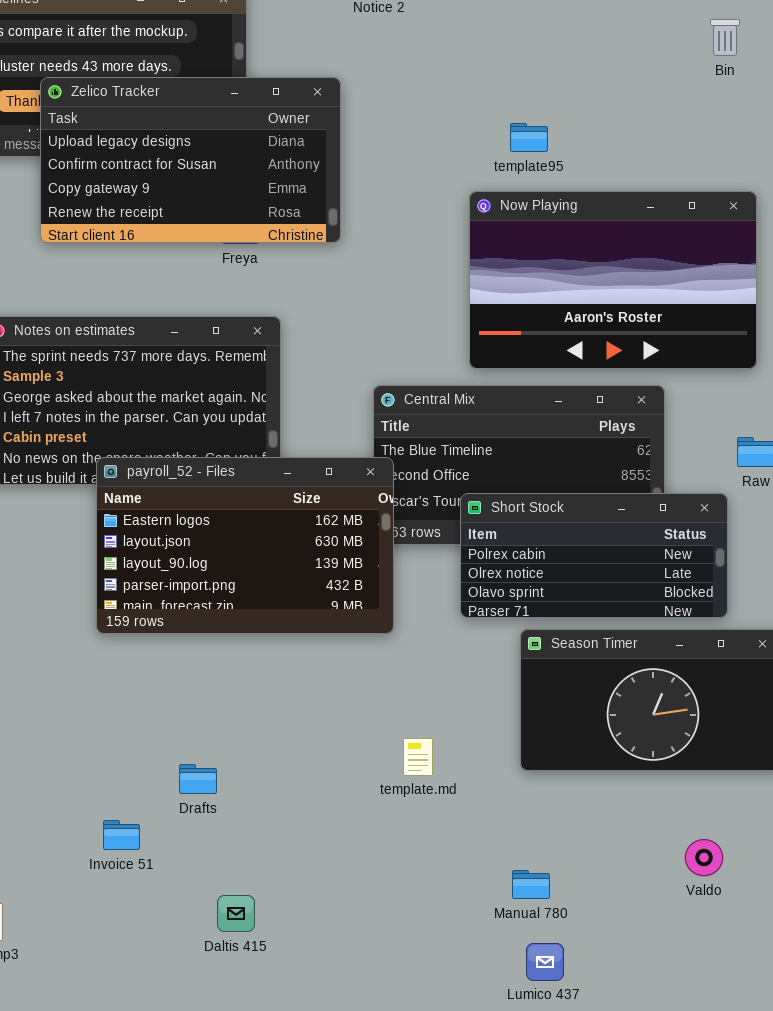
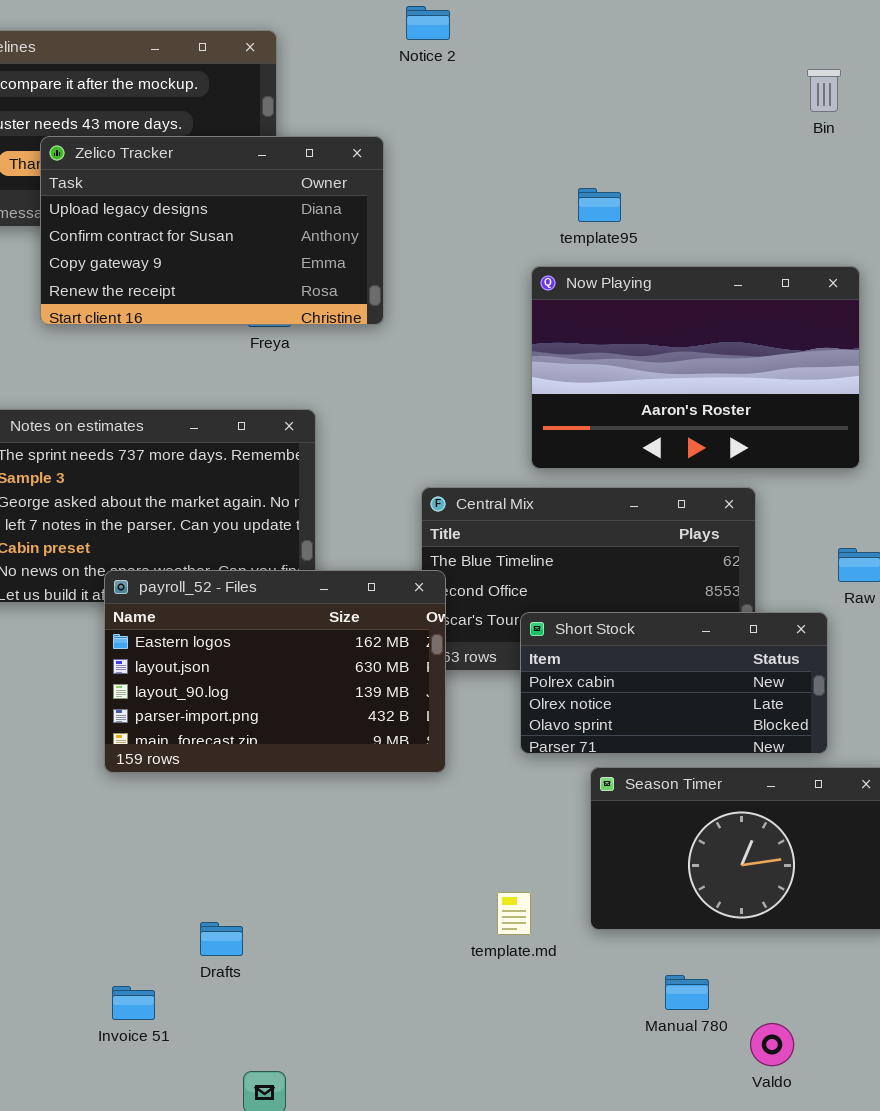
template.md: [403,738,433,776] -> [497,892,531,935], moved
Valdo: [685,839,723,876] -> [750,1023,794,1066], moved
Manual 780: [512,870,550,899] -> [665,975,709,1010], moved

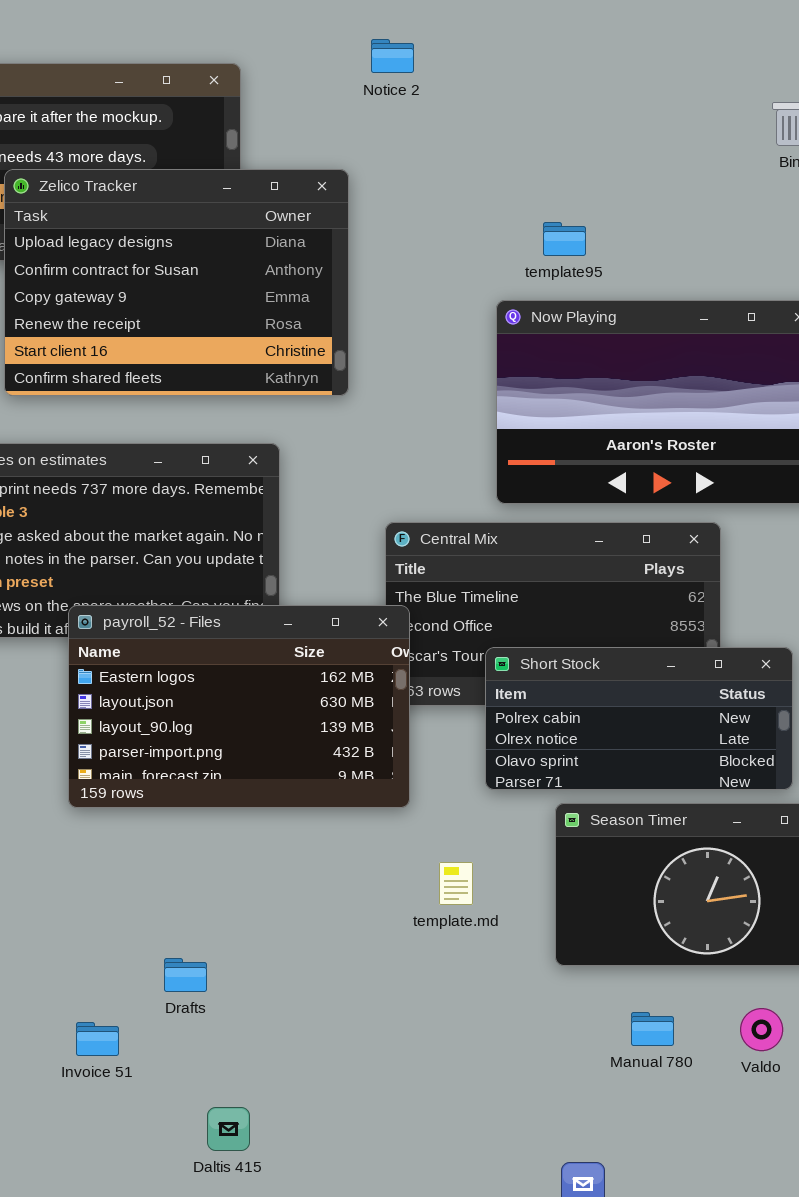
Zelico Tracker: [40,136,384,325] -> [4,169,349,396], resized
template.md: [497,892,531,935] -> [439,862,473,905], moved
Valdo: [750,1023,794,1066] -> [740,1008,783,1051], moved

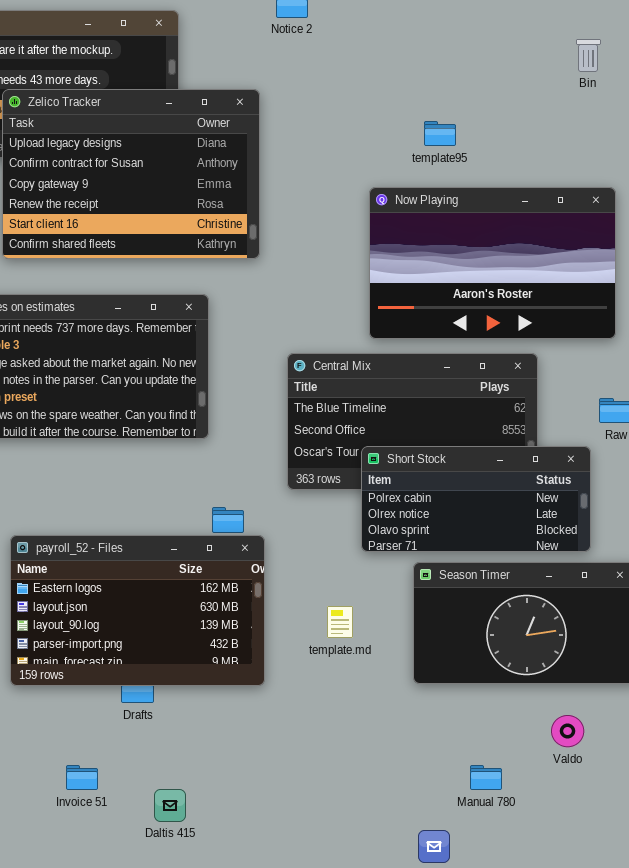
template95: [543,222,586,256] -> [424,121,456,146], moved
payroll_52 - Files: [68,605,410,808] -> [10,535,265,686], moved
Manual 780: [631,1012,674,1046] -> [470,765,502,790], moved
Invoice 51: [76,1022,119,1056] -> [66,765,98,790], moved

